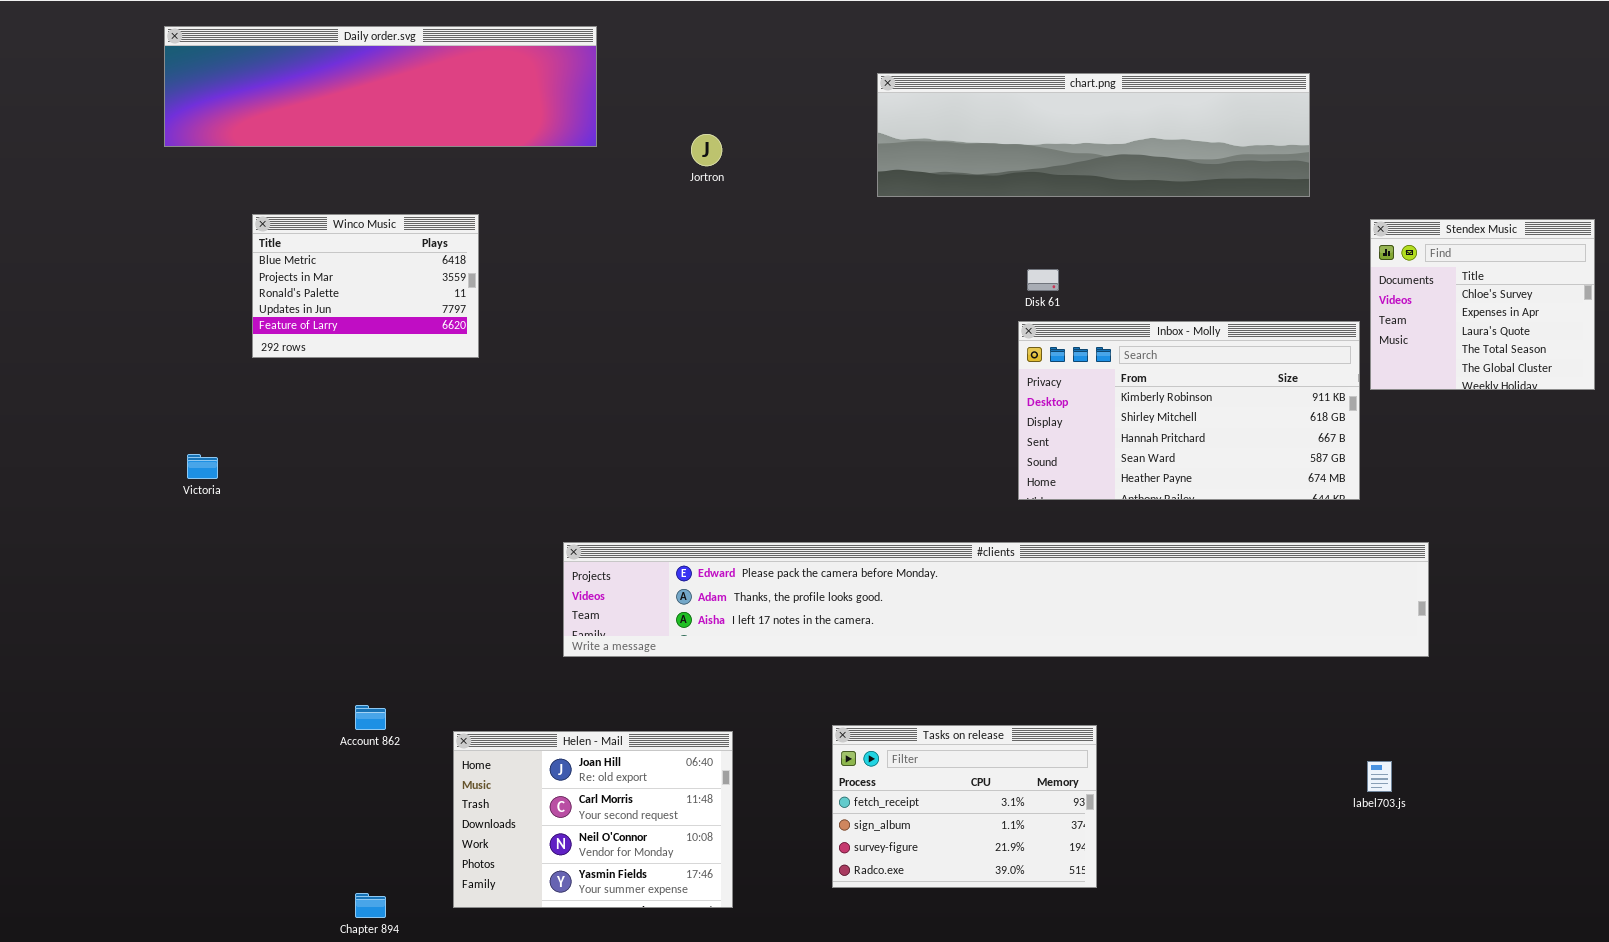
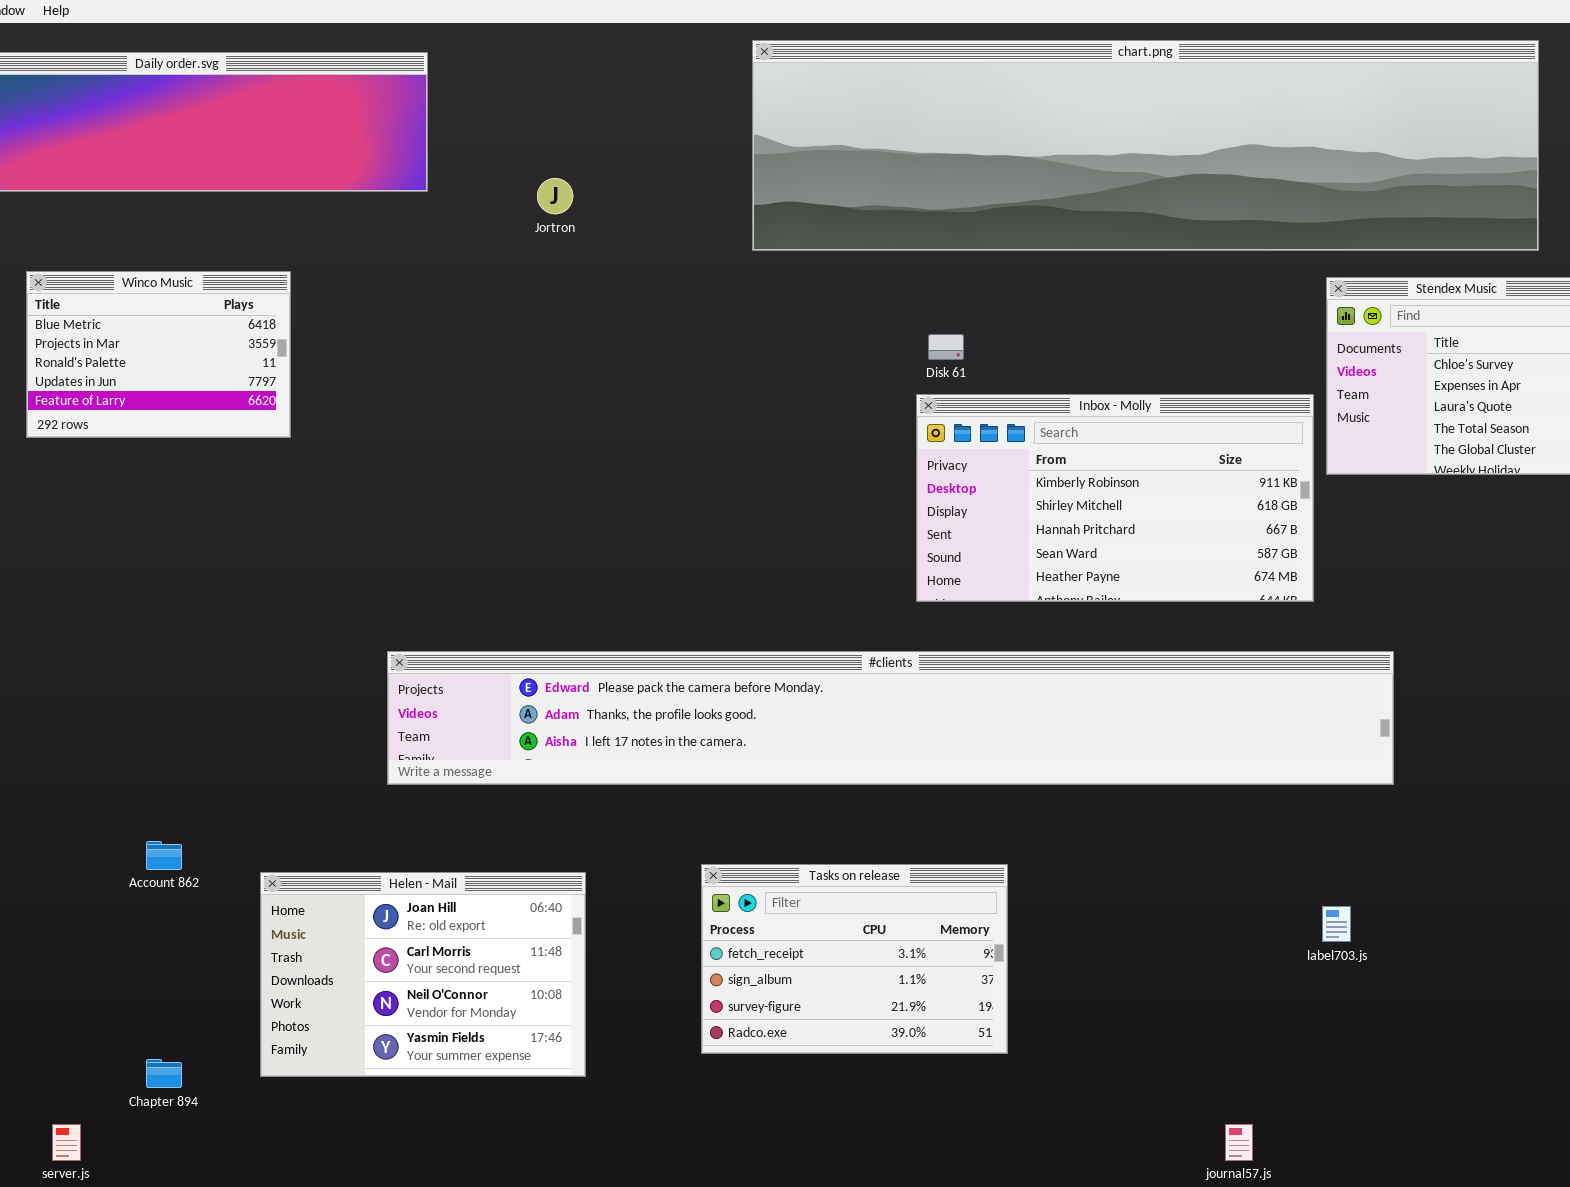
chart.png: [877,73,1310,197] -> [752,40,1539,251], resized

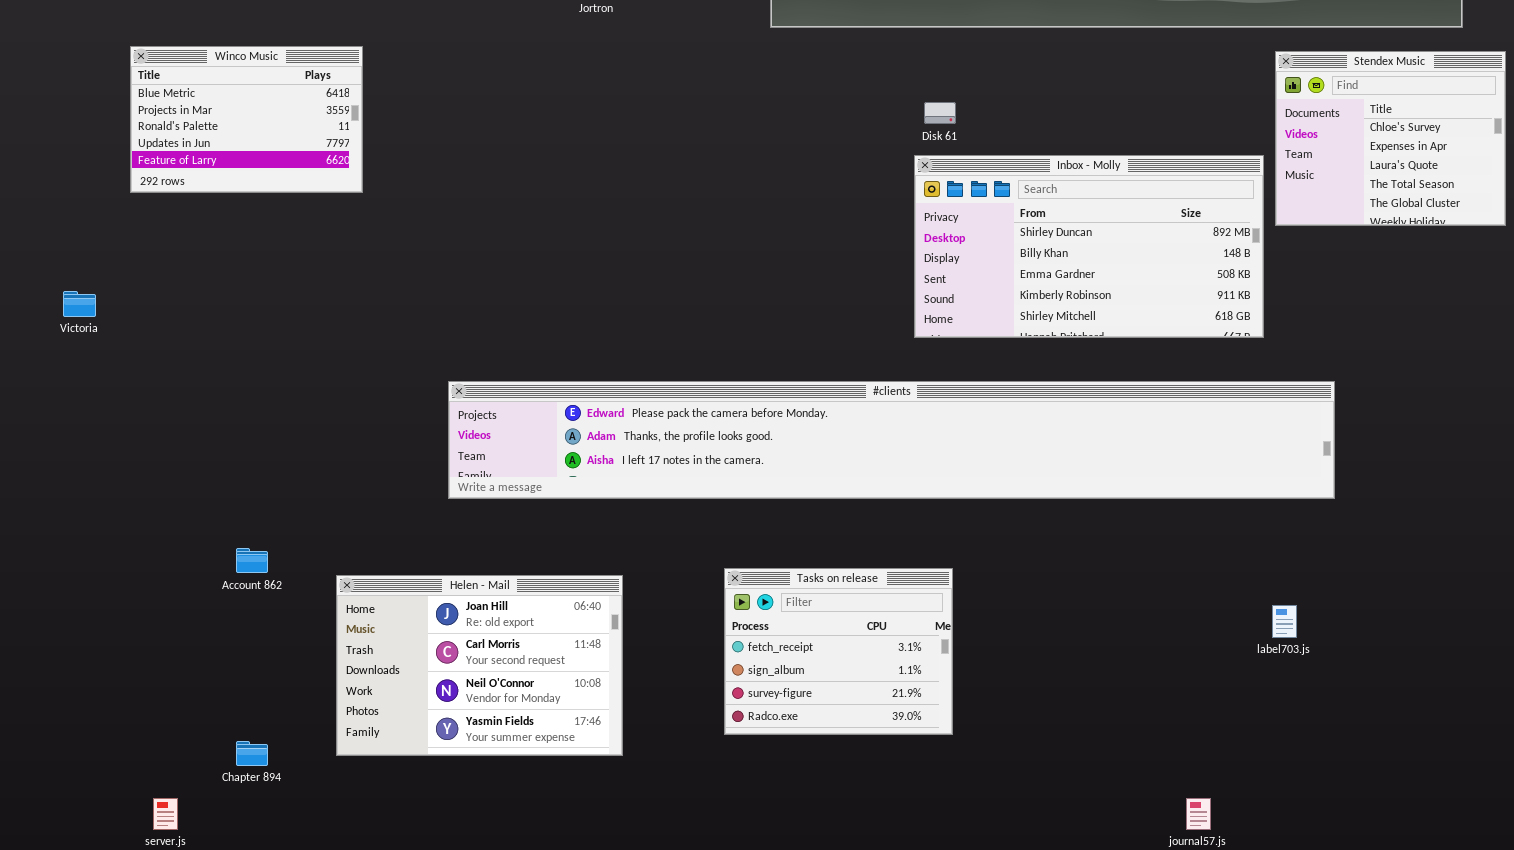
Inbox - Molly: [916,394,1314,602] -> [914,155,1264,338], scrolled up 3 rows
Tasks on release: [701,864,1008,1054] -> [724,568,953,735], resized

